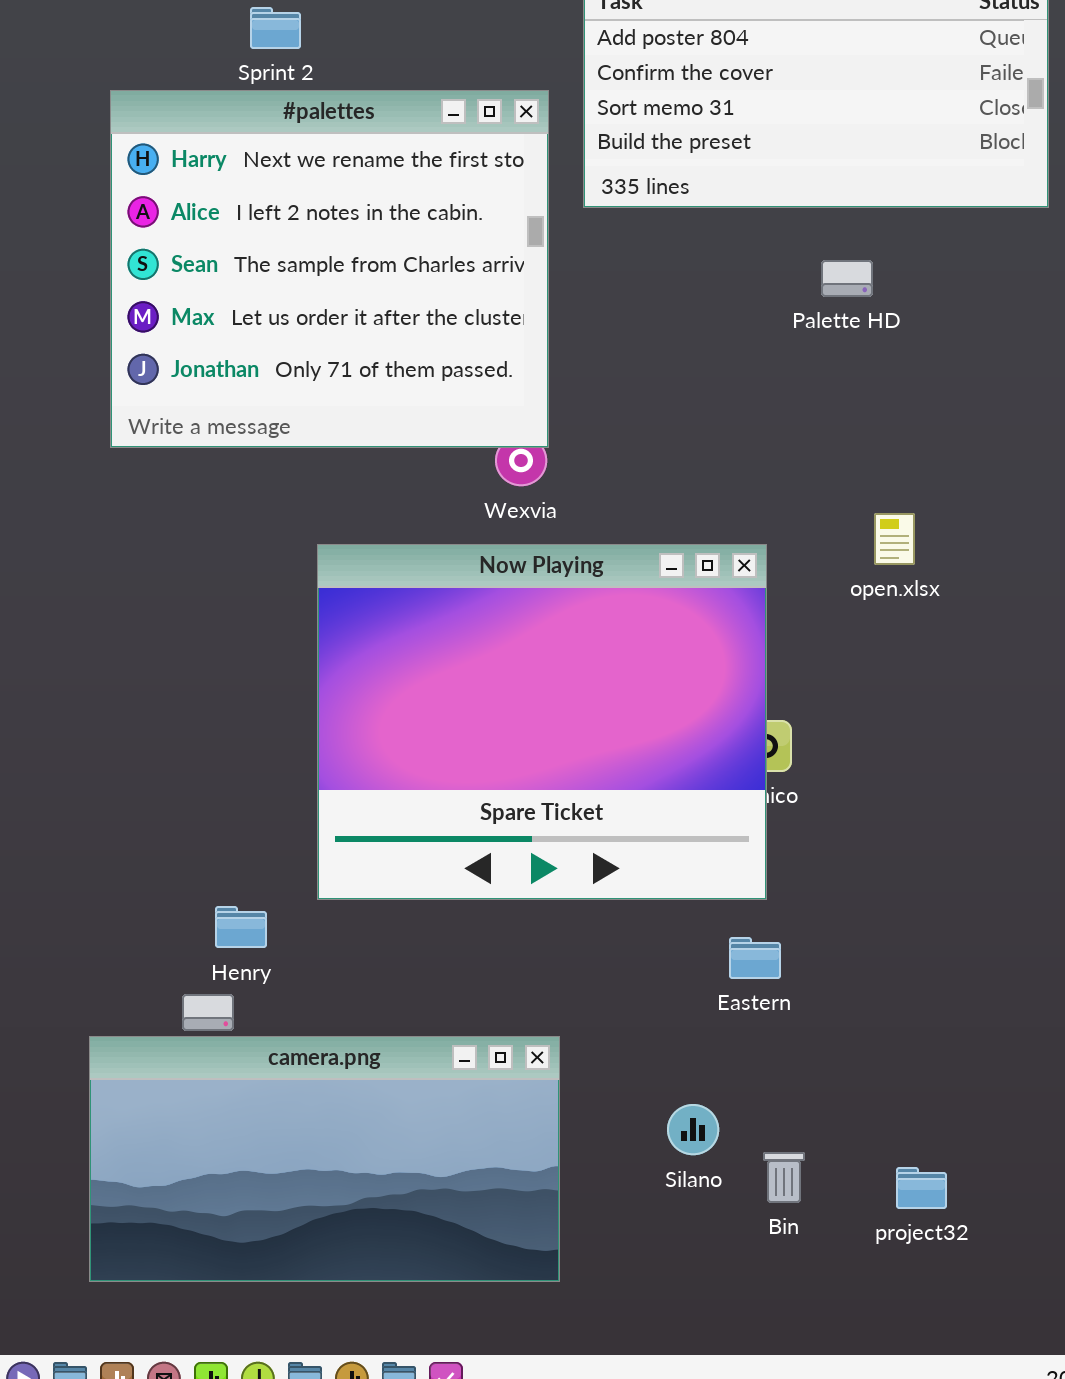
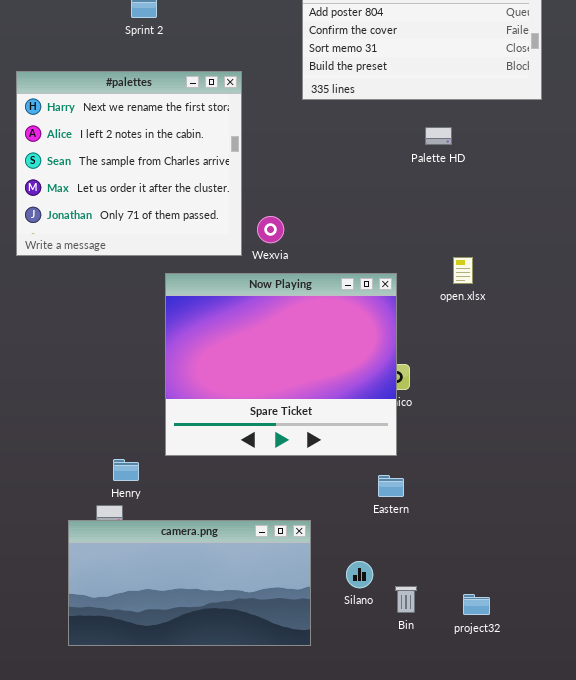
#palettes: [110,90,549,448] -> [16,71,242,256], moved
camera.png: [89,1036,560,1282] -> [68,520,311,646], moved

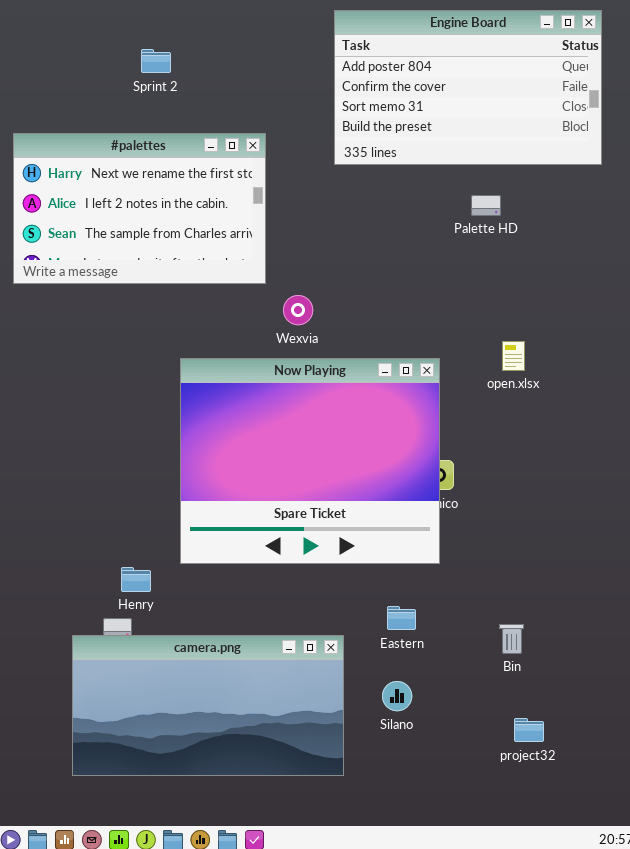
#palettes: [16,71,242,256] -> [13,133,266,284], resized
Eastern: [378,475,404,497] -> [387,606,416,630], moved
Bin: [395,586,417,613] -> [499,624,524,654], moved

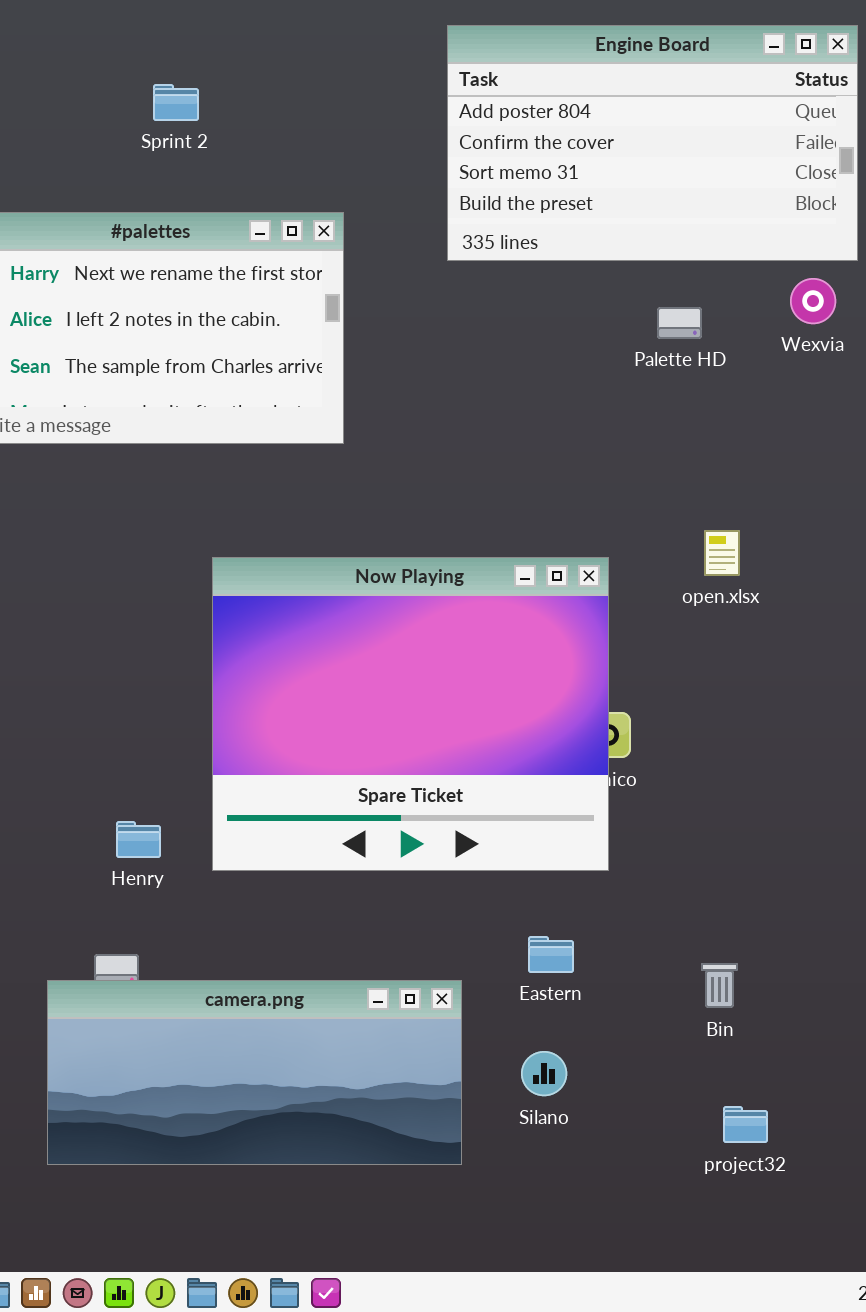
Wexvia: [283,295,313,325] -> [790,278,836,324], moved
Henry: [121,567,151,592] -> [116,821,161,858], moved
camera.png: [72,635,344,776] -> [47,980,462,1165], resized

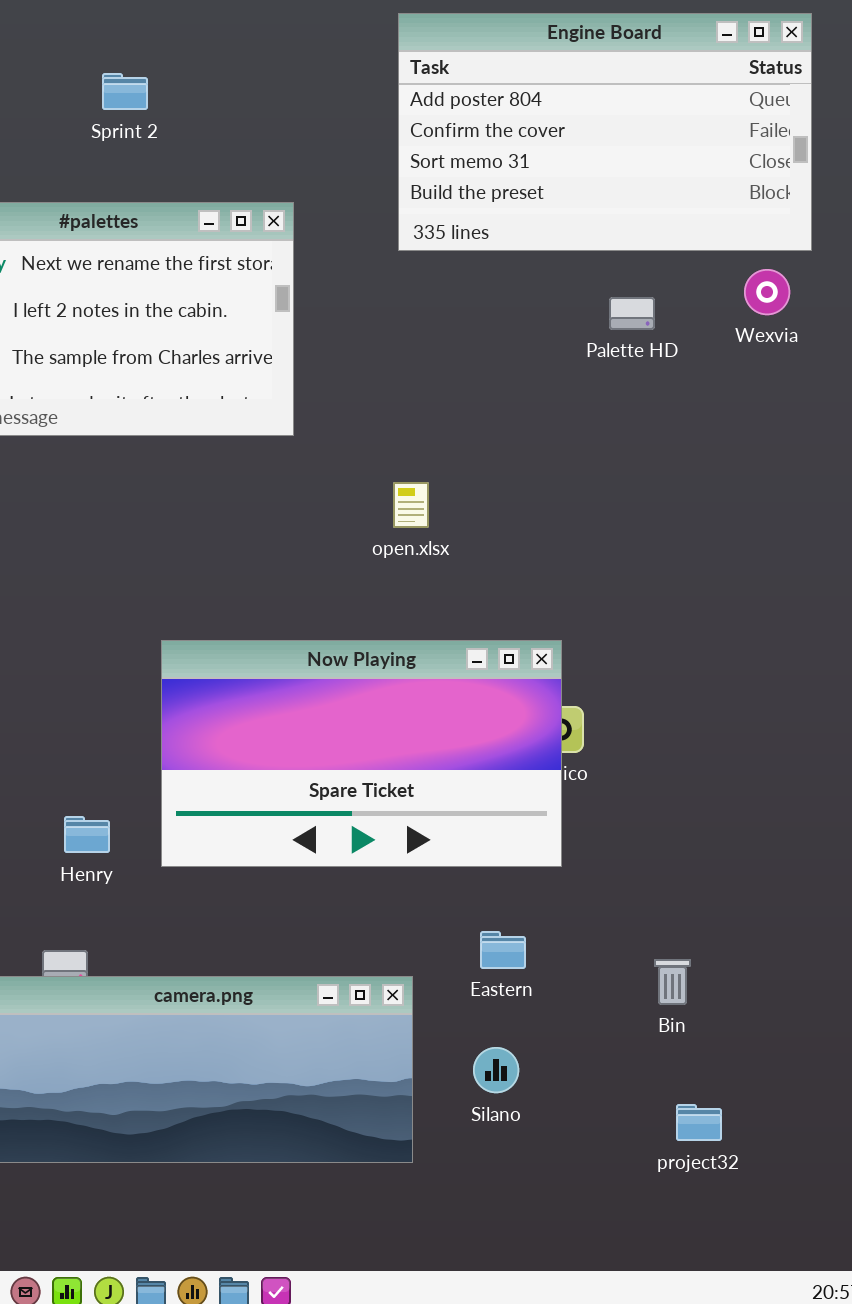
open.xlsx: [704,530,740,576] -> [393,482,429,528], moved
Now Playing: [212,557,609,871] -> [161,640,562,867], resized

